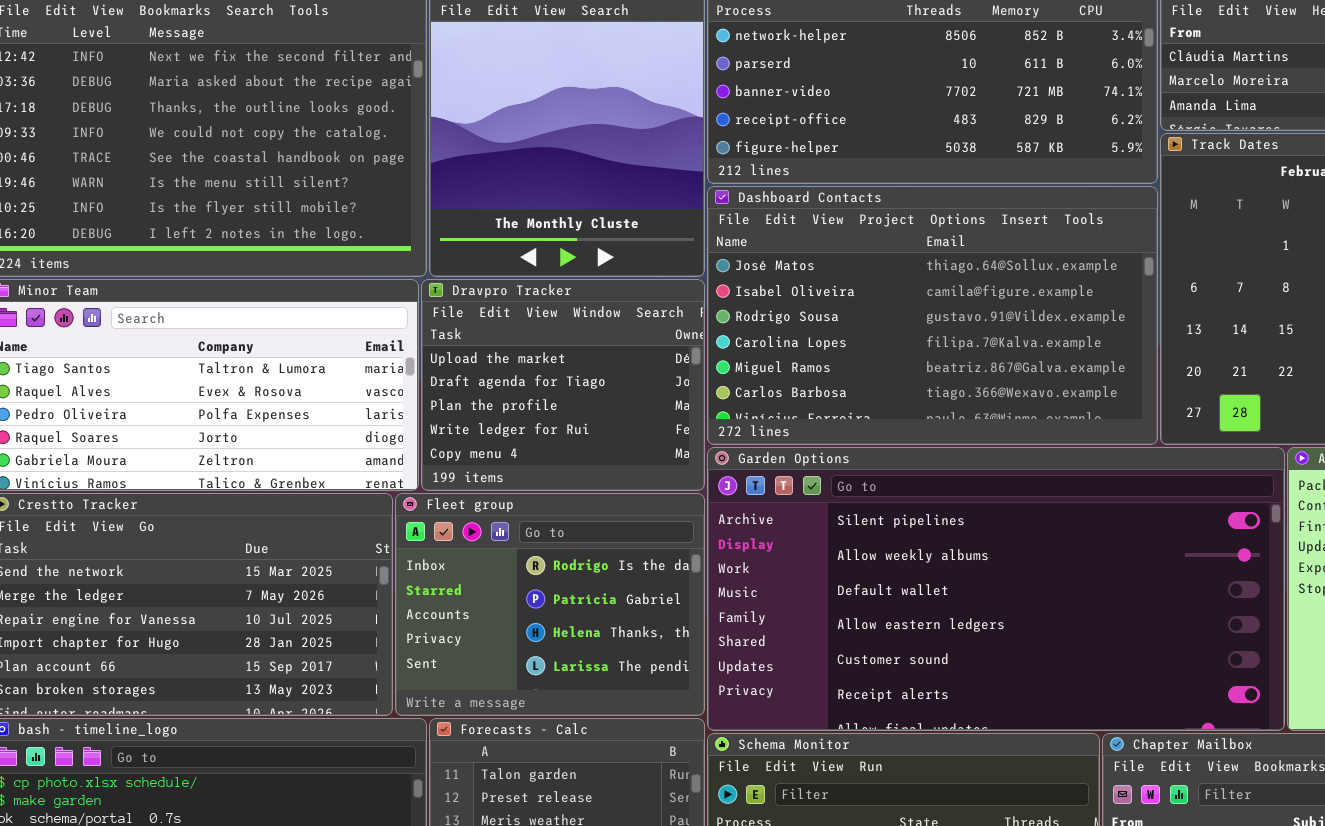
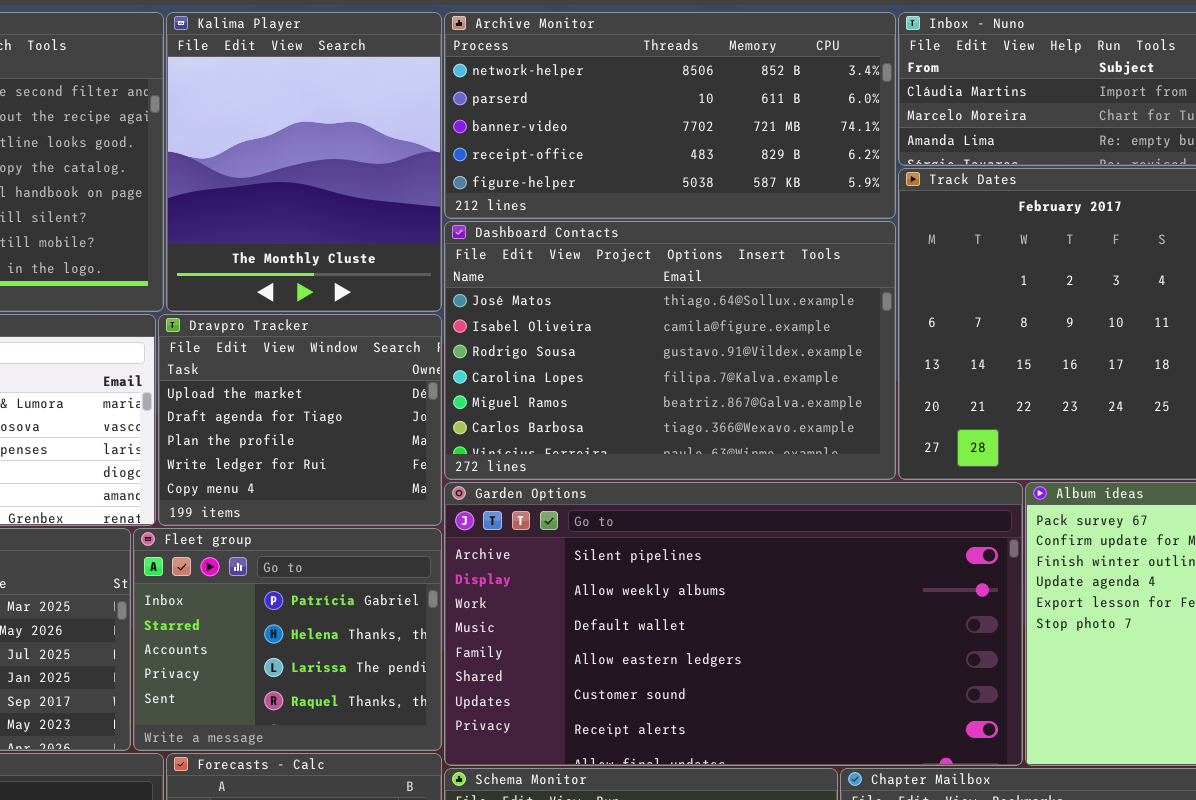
Fleet group: [395,493,705,716] -> [133,528,442,751], scrolled down 1 row

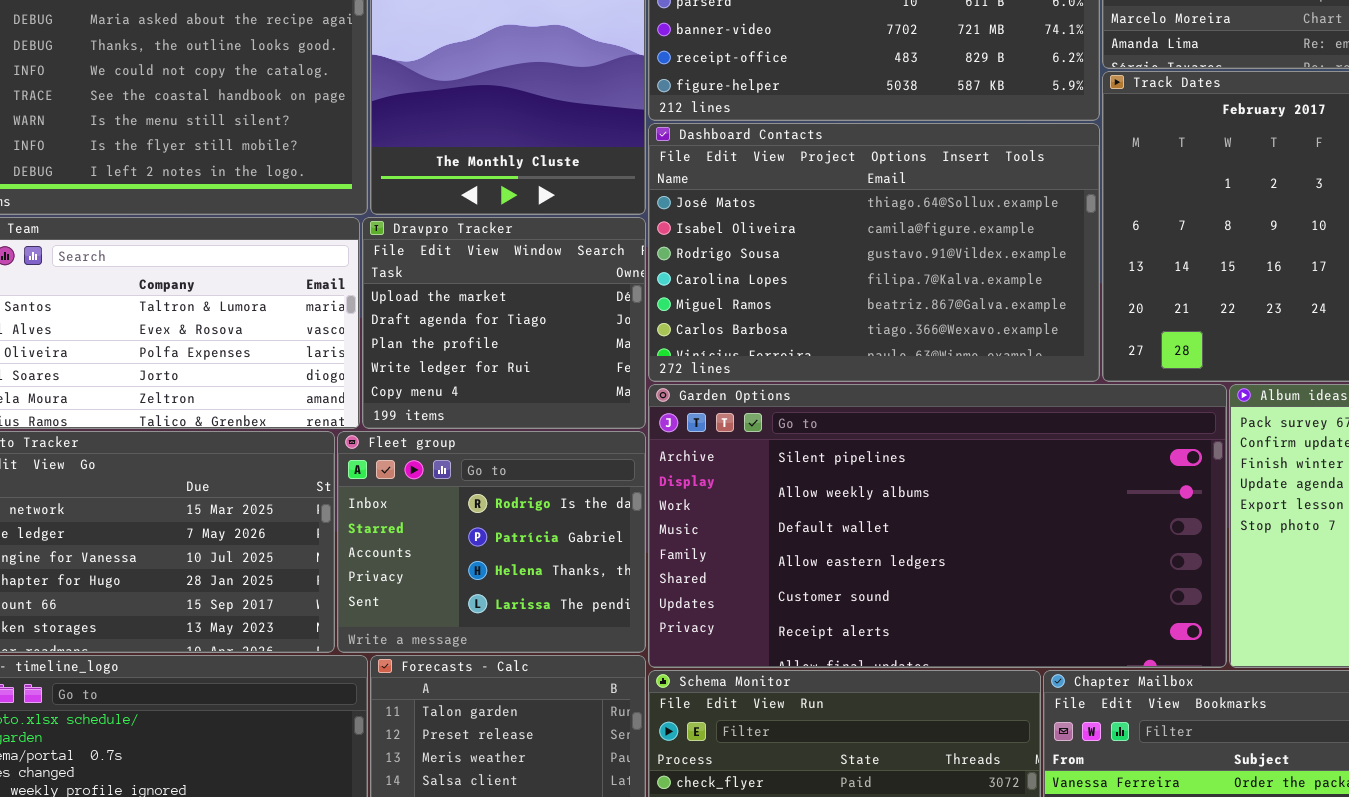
Fleet group: [133,528,442,751] -> [337,431,646,653], scrolled up 1 row

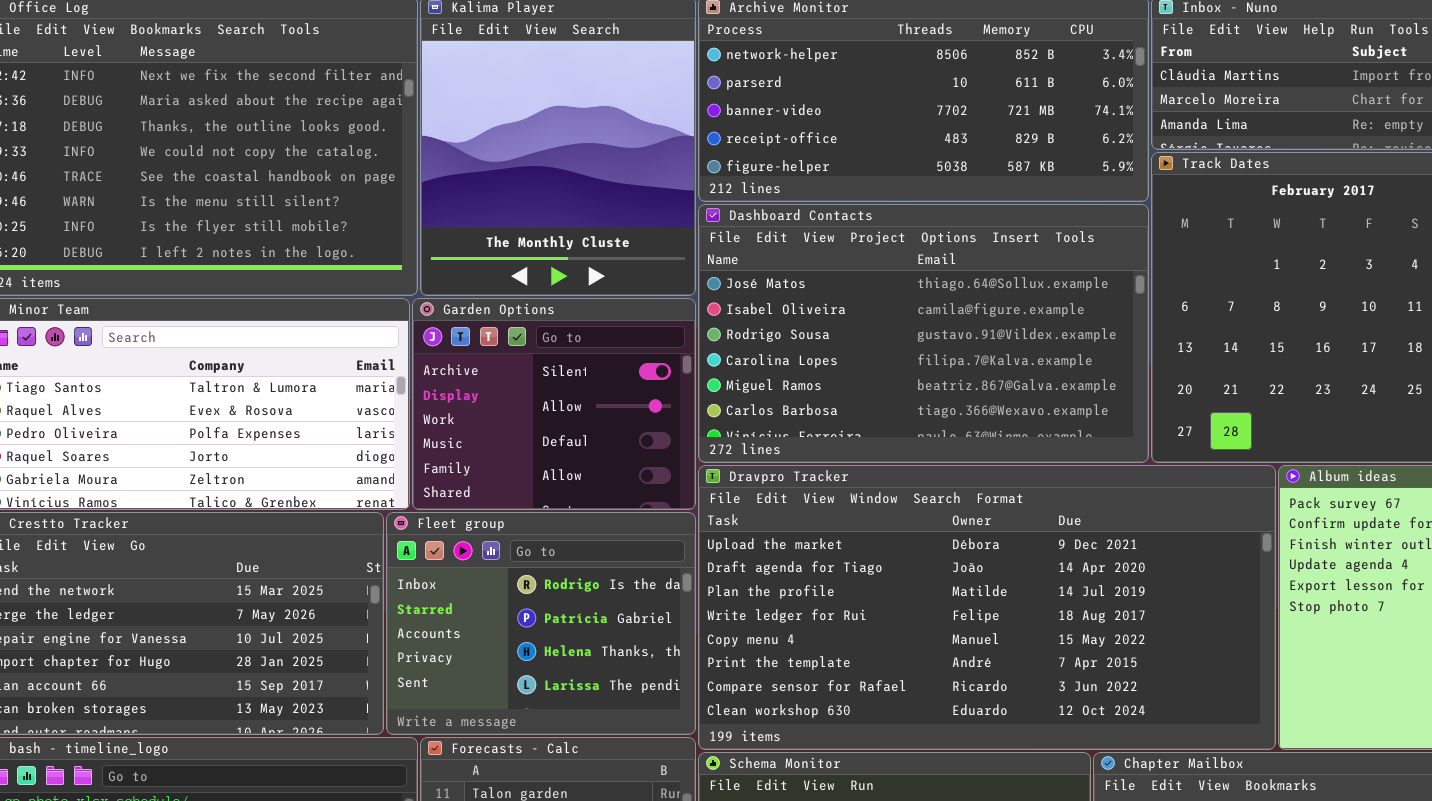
Dravpro Tracker: [362,217,646,429] -> [698,465,1276,750], moved, resized
Garden Options: [648,384,1227,668] -> [412,298,696,510], moved, resized

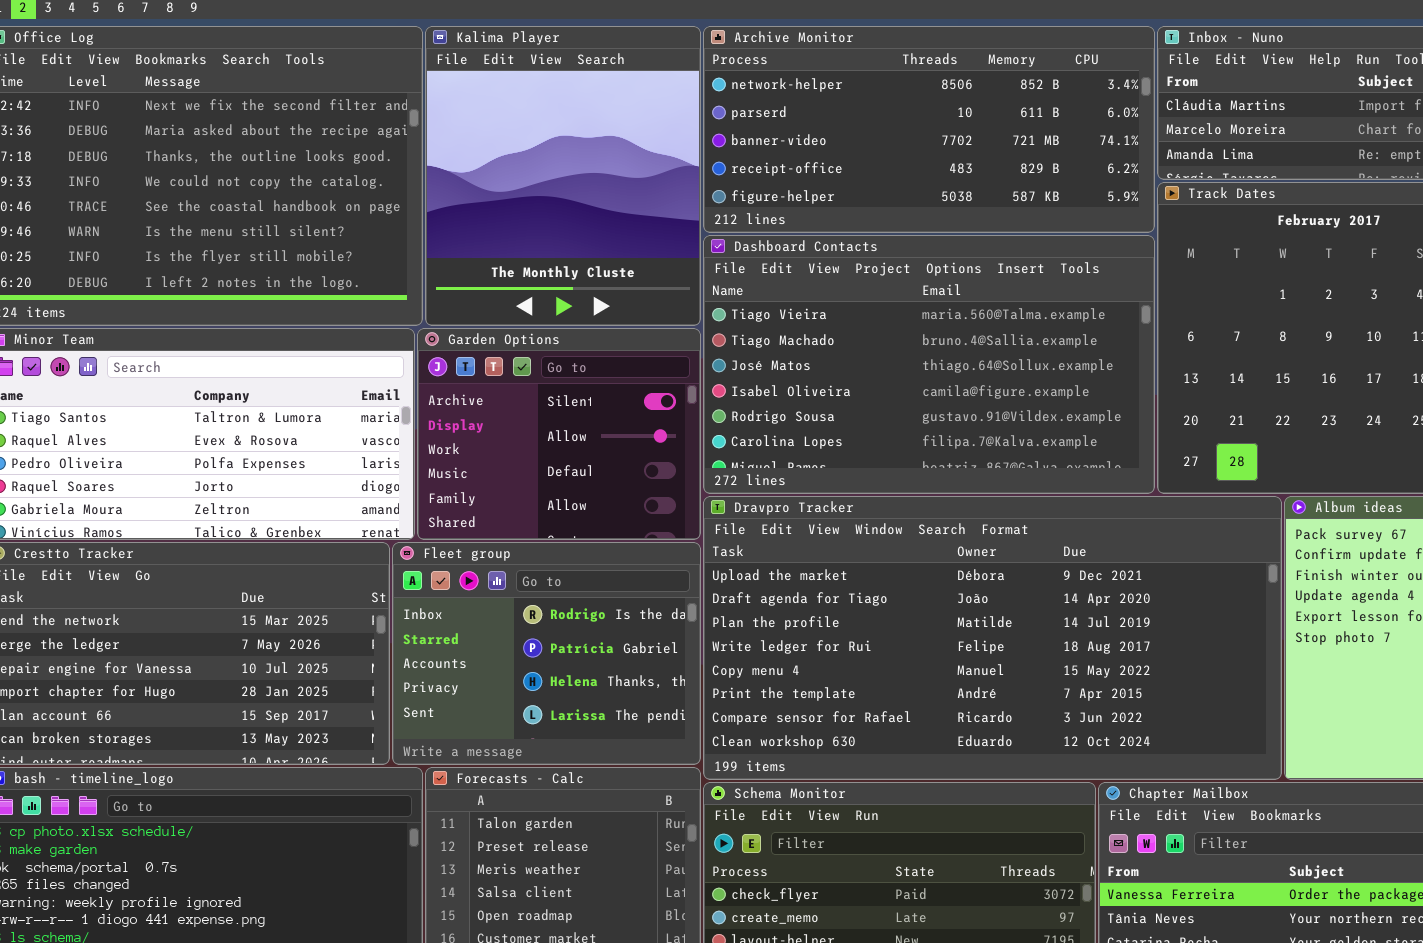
Dashboard Contacts: [698,204,1149,463] -> [703,235,1155,494], scrolled up 2 rows

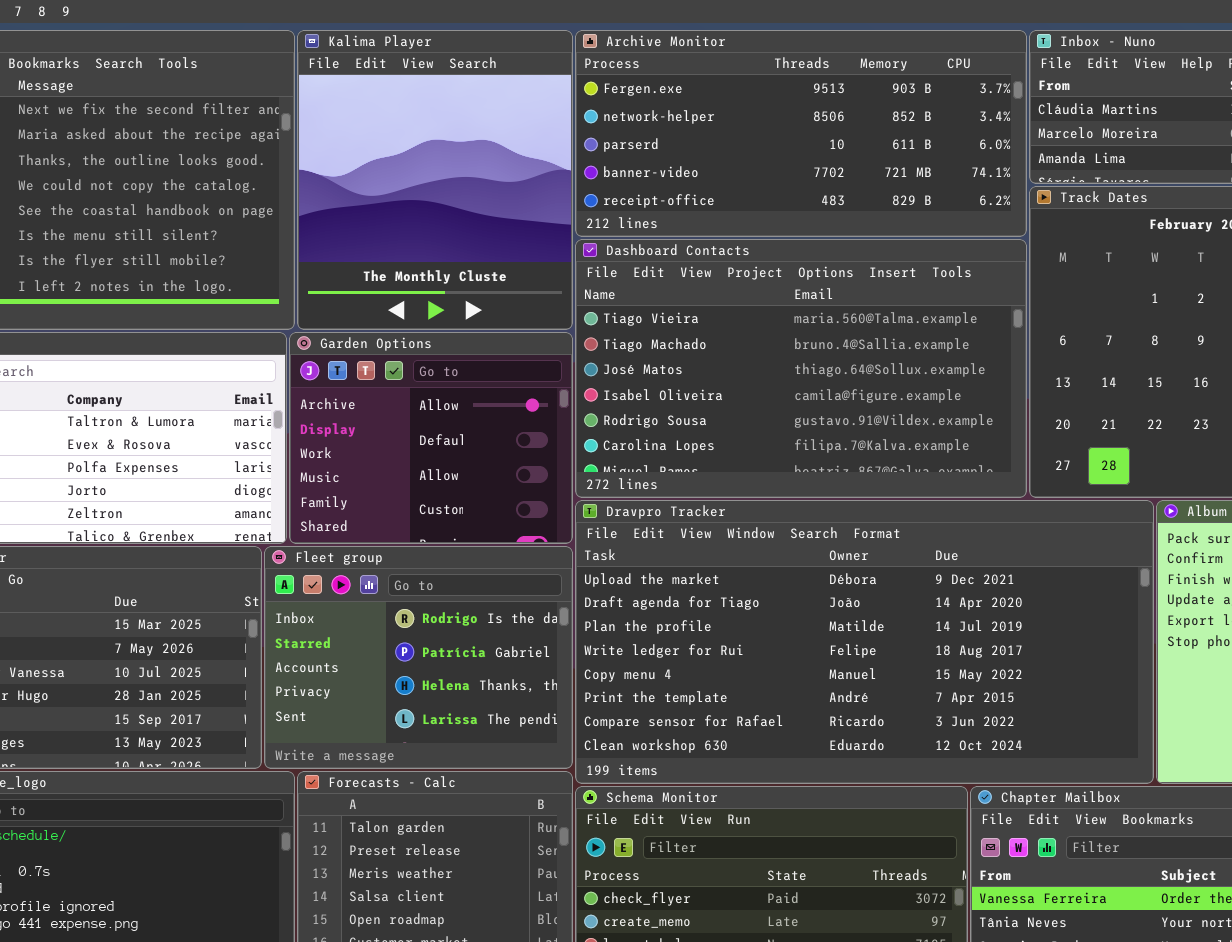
Archive Monitor: [703,26,1155,233] -> [575,30,1027,237], scrolled up 1 row
Garden Options: [417,328,701,540] -> [289,332,573,544], scrolled down 1 row

